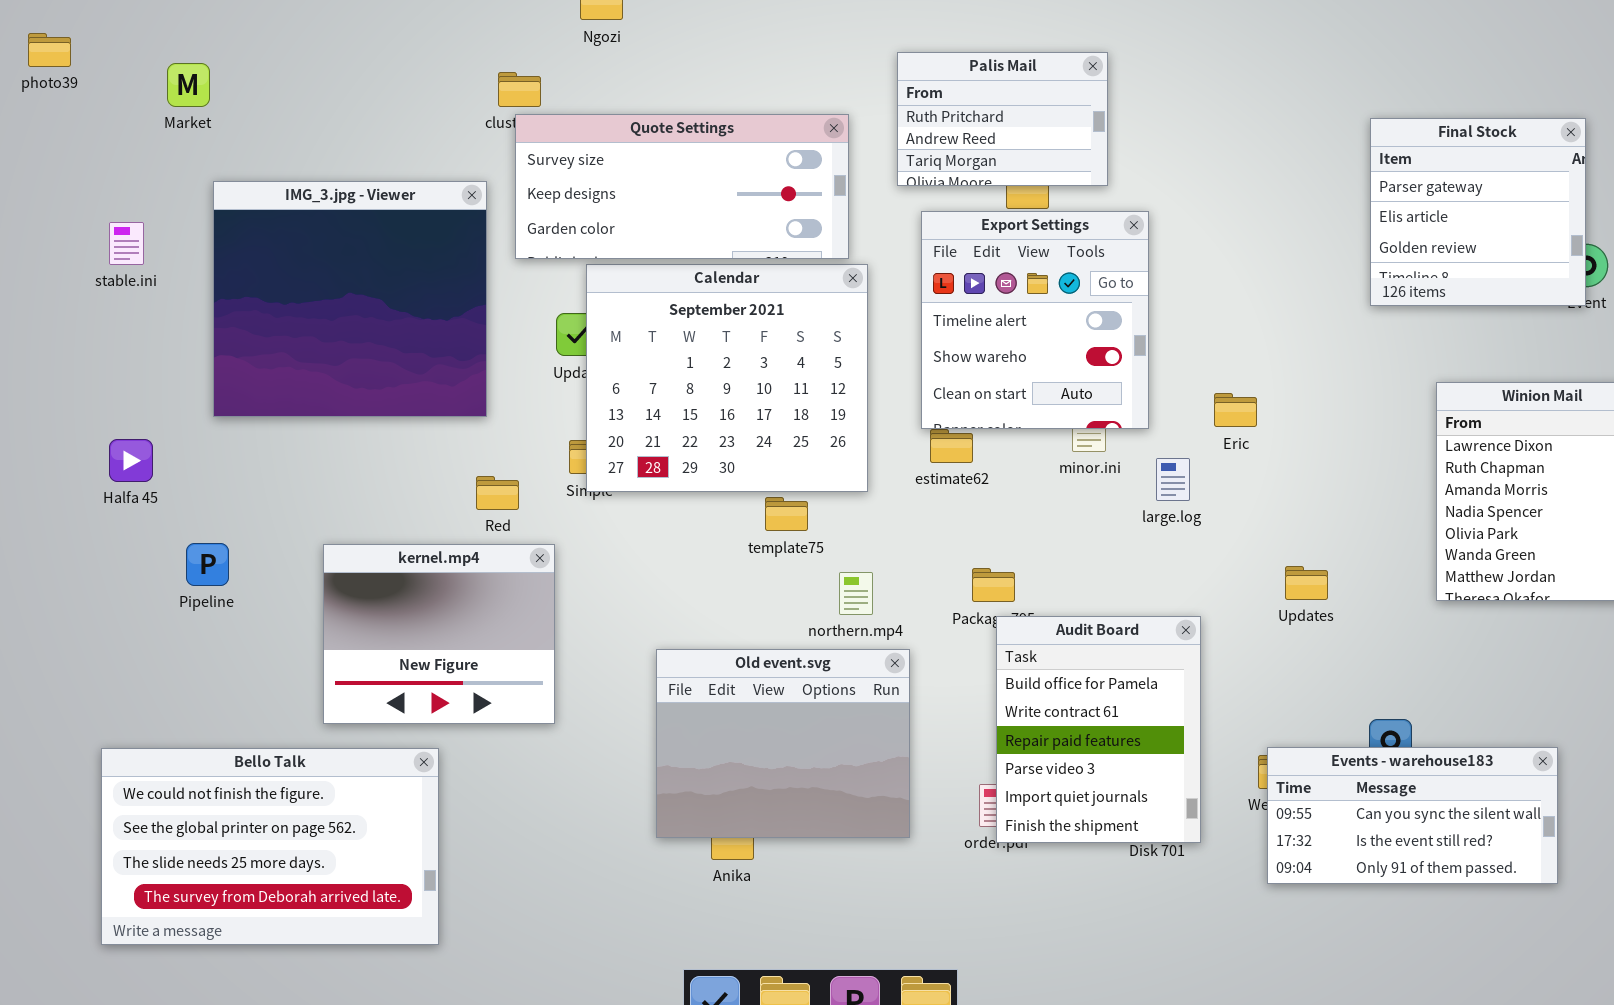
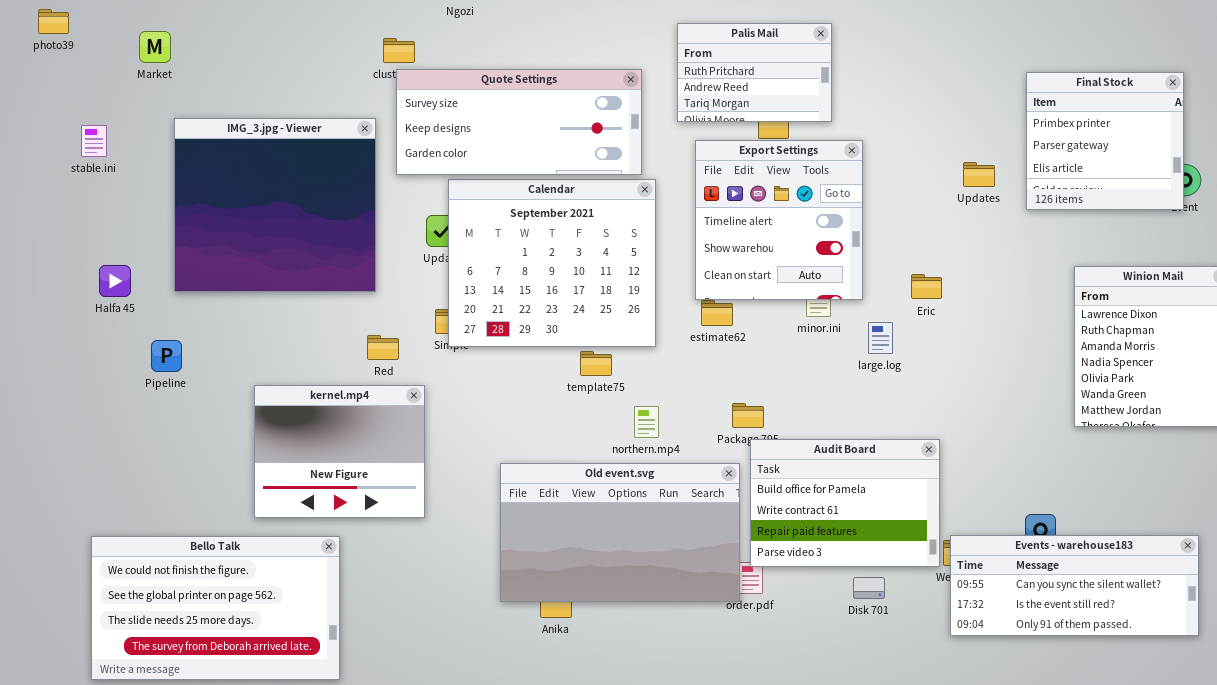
Final Stock: [1370,118,1586,306] -> [1026,72,1184,210], scrolled up 1 row
stable.ini: [109,222,144,265] -> [81,125,107,157], moved
Halfa 45: [109,439,153,482] -> [99,265,131,297], moved
Pipeline: [186,543,229,586] -> [151,340,182,372], moved
Updates: [1285,566,1328,600] -> [963,162,995,187], moved
Audit Board: [996,616,1201,843] -> [750,439,940,567], resized
Old event.svg: [656,649,910,838] -> [500,463,740,602], resized
Events - warehouse183: [1267,747,1558,884] -> [950,535,1199,636], resized

